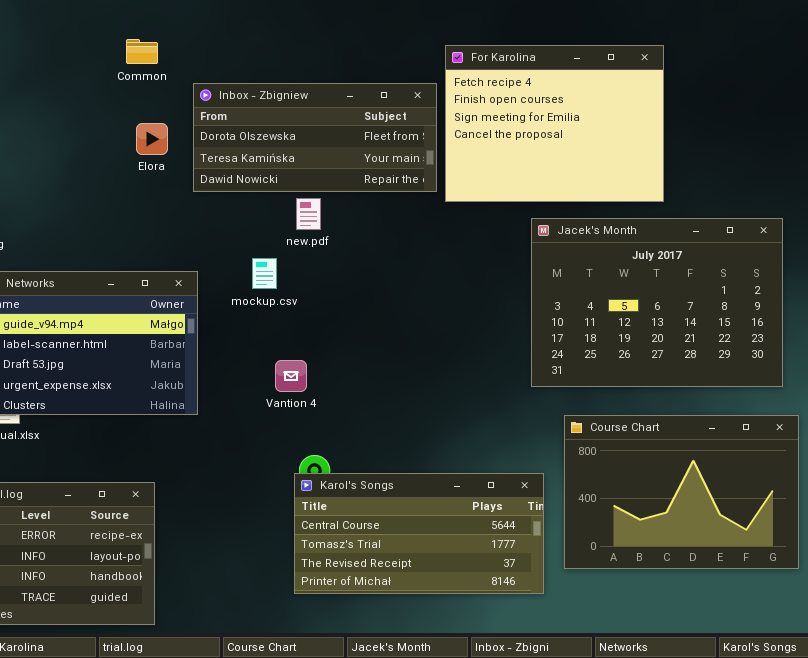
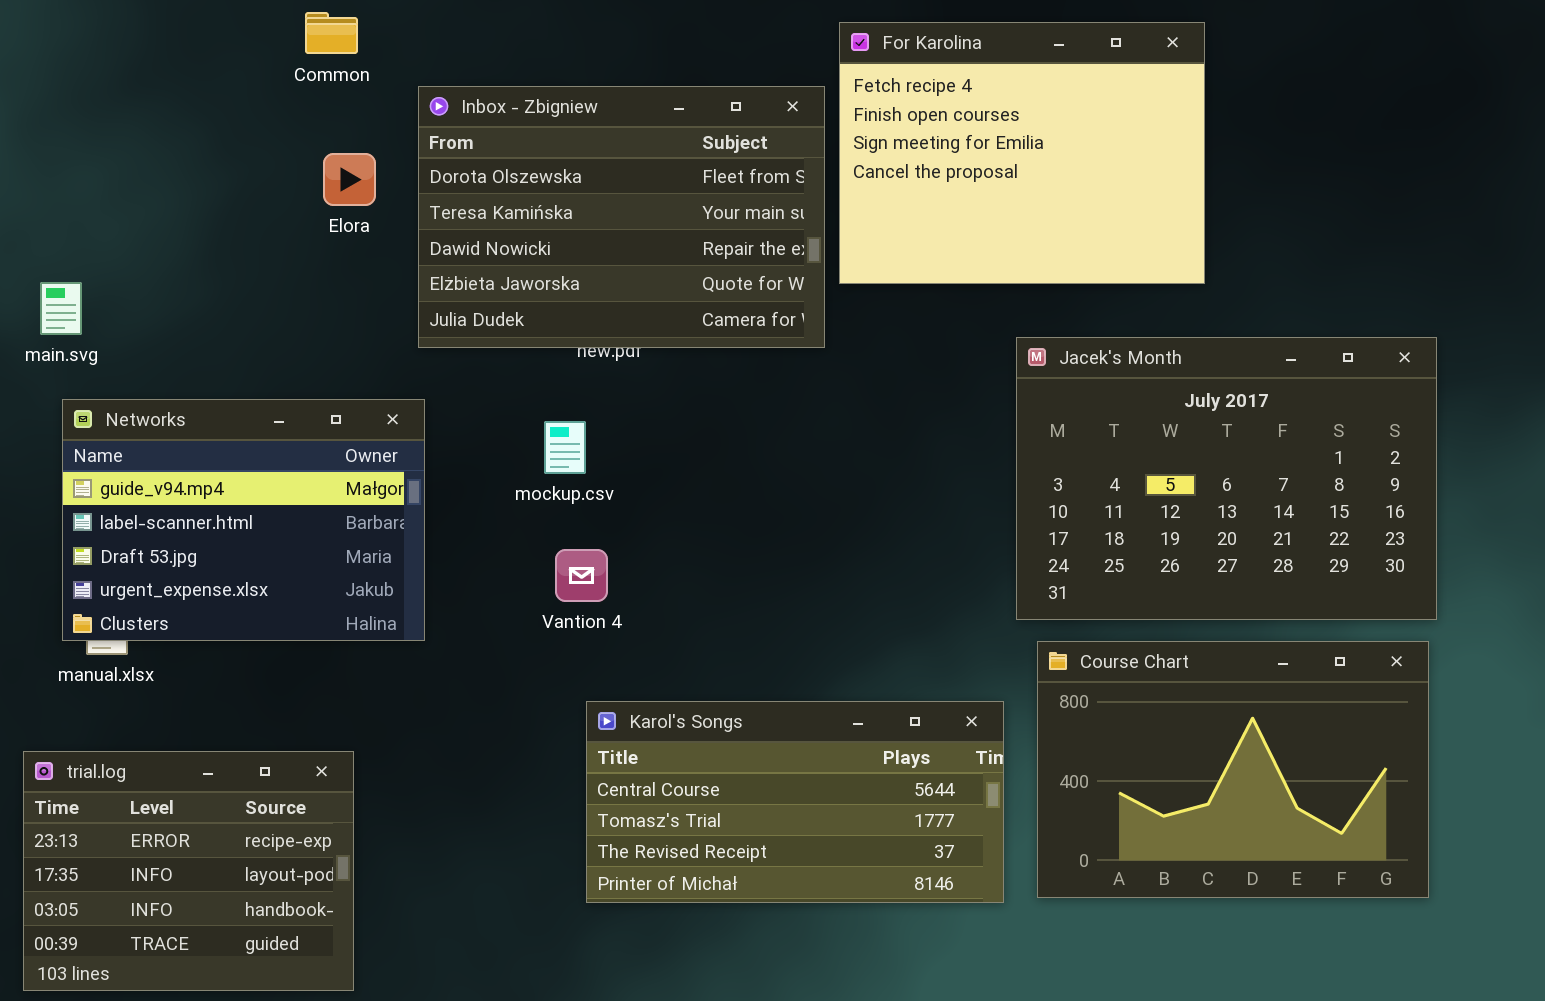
Inbox - Zbigniew: [193,83,437,192] -> [418,86,825,348], resized
Jacek's Month: [531,218,783,387] -> [1016,337,1437,620], moved
mockup.csv: [252,258,277,289] -> [544,421,586,474], moved
Karol's Songs: [294,473,544,594] -> [586,701,1004,903], moved

